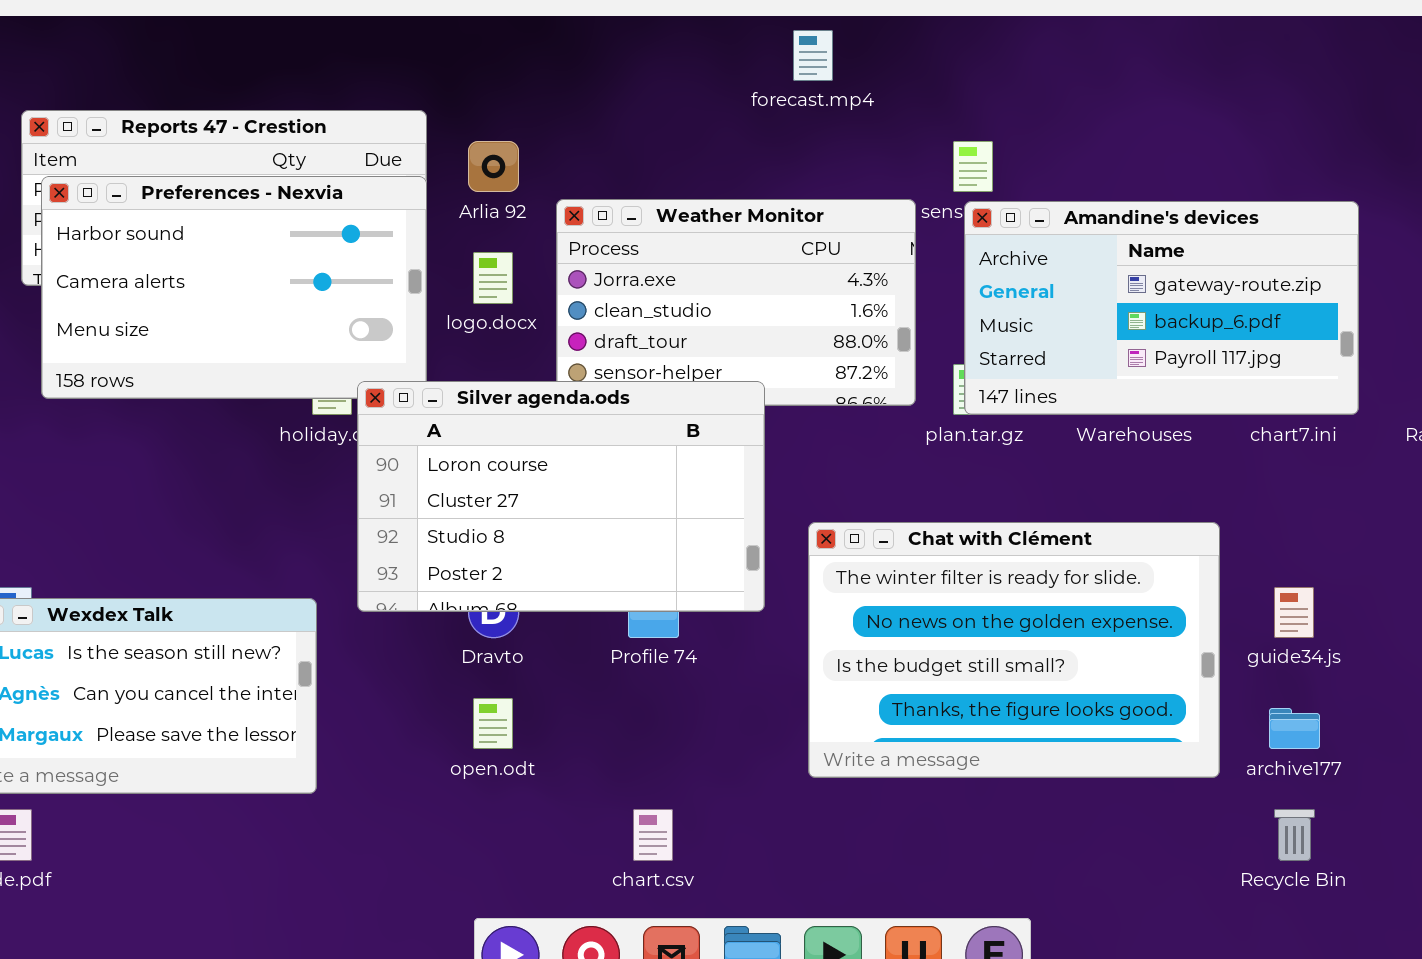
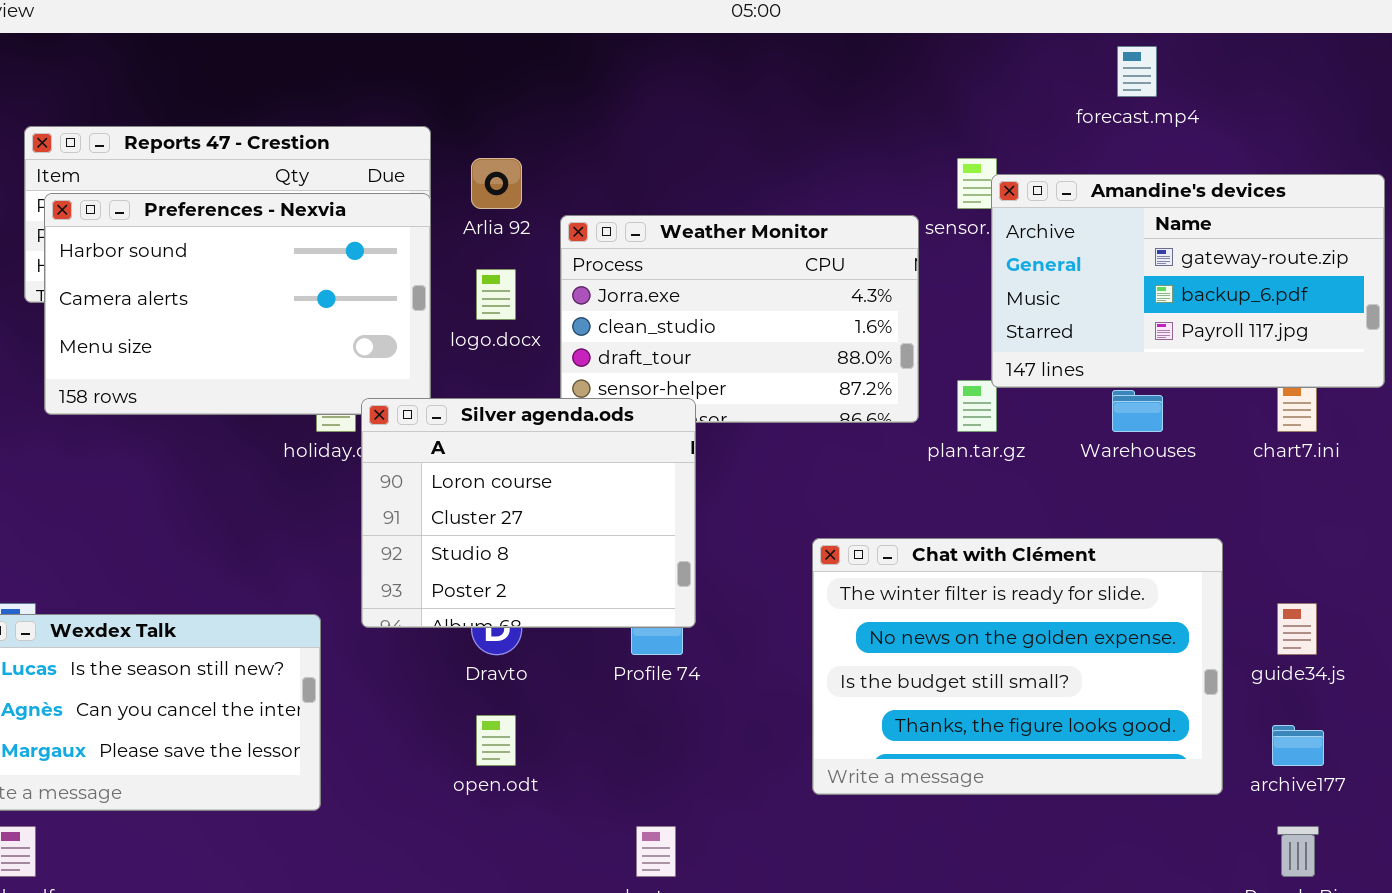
forecast.mp4: [793,30,833,81] -> [1117,46,1157,97], moved
Amandine's devices: [964,201,1359,415] -> [991,174,1385,388], moved
Silver agenda.ods: [357,381,765,612] -> [361,398,696,628], resized

